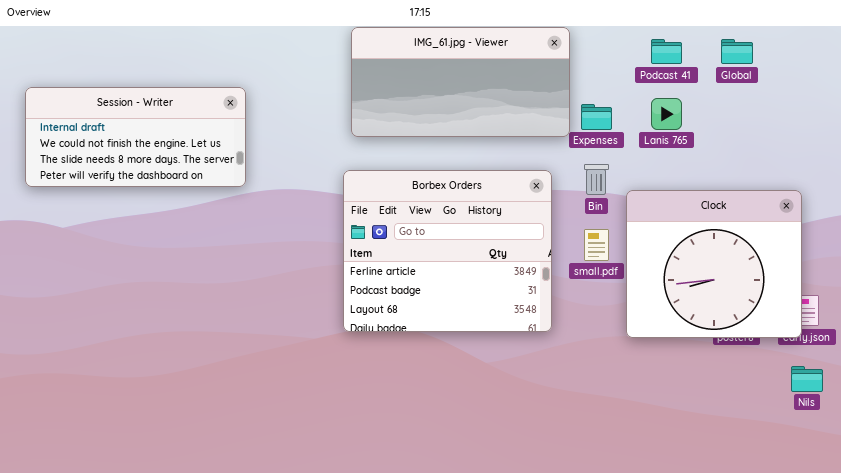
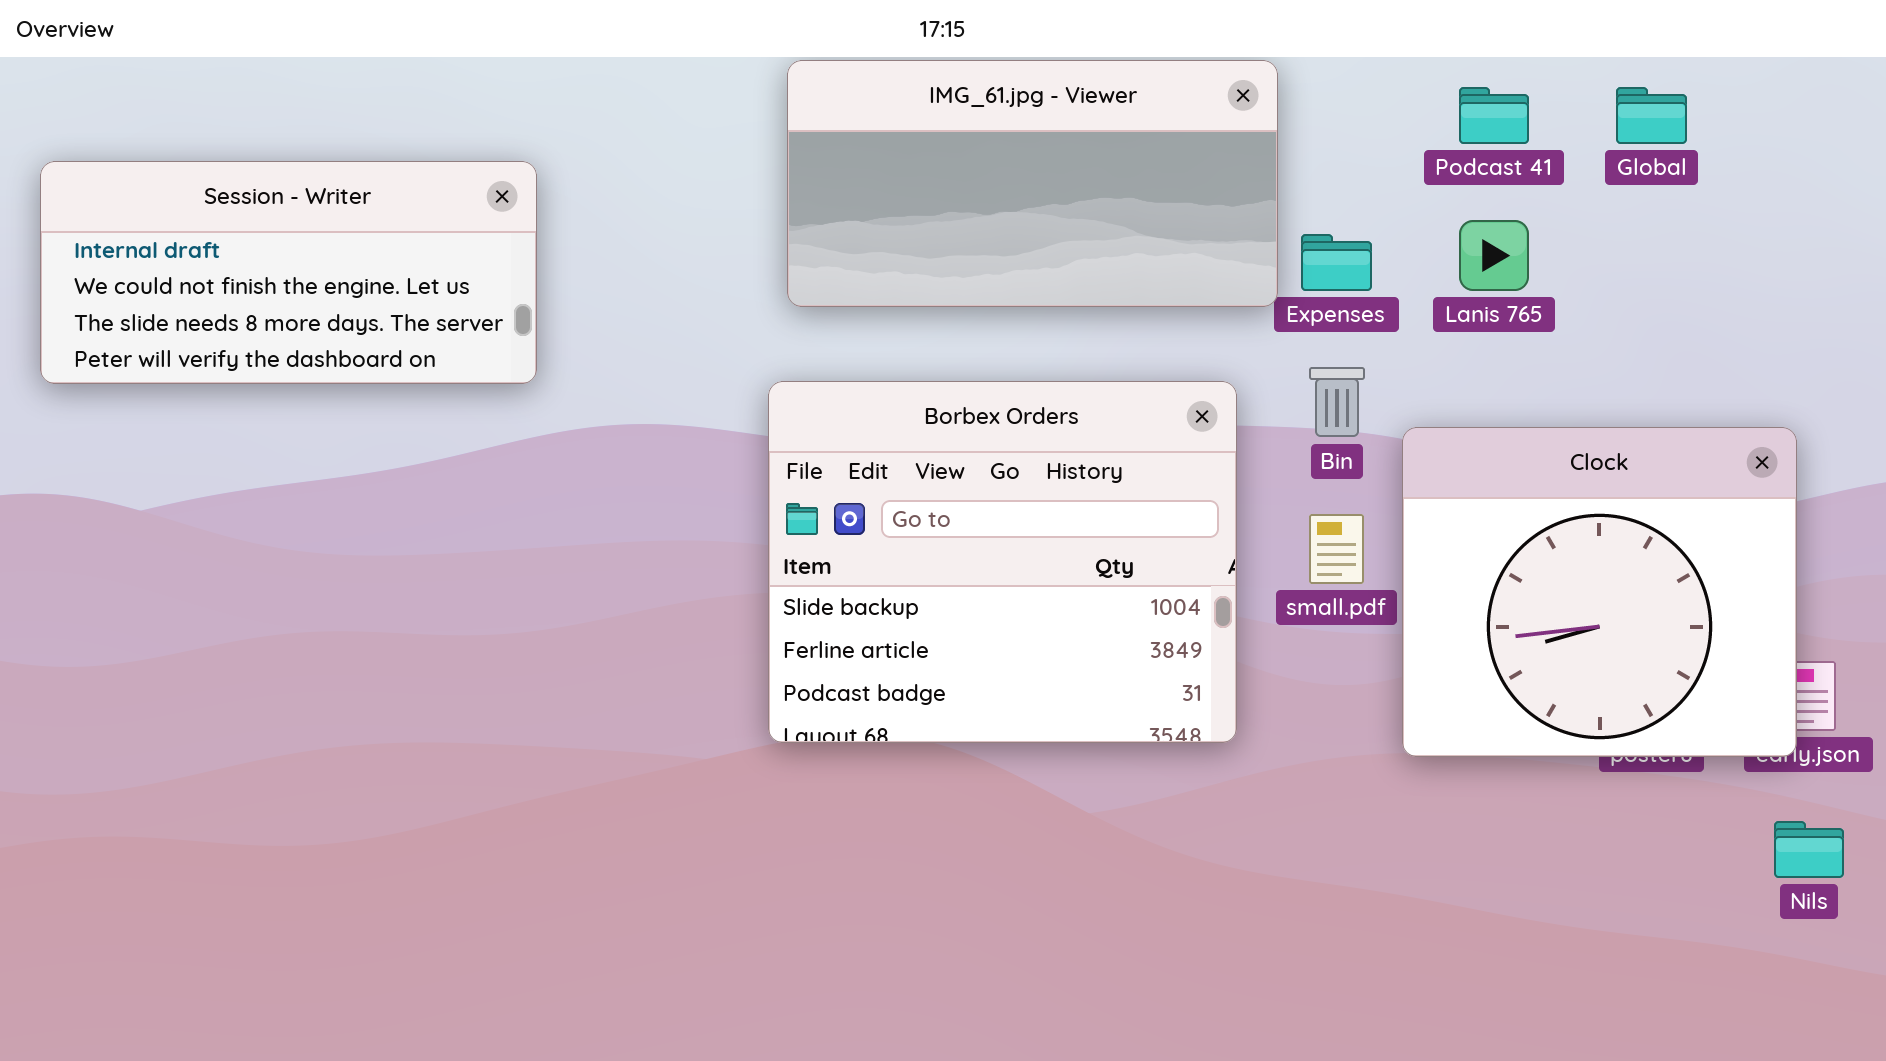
Session - Writer: [25,87,246,187] -> [40,161,537,384], moved
Borbex Orders: [343,170,552,332] -> [768,381,1237,743], scrolled up 1 row

